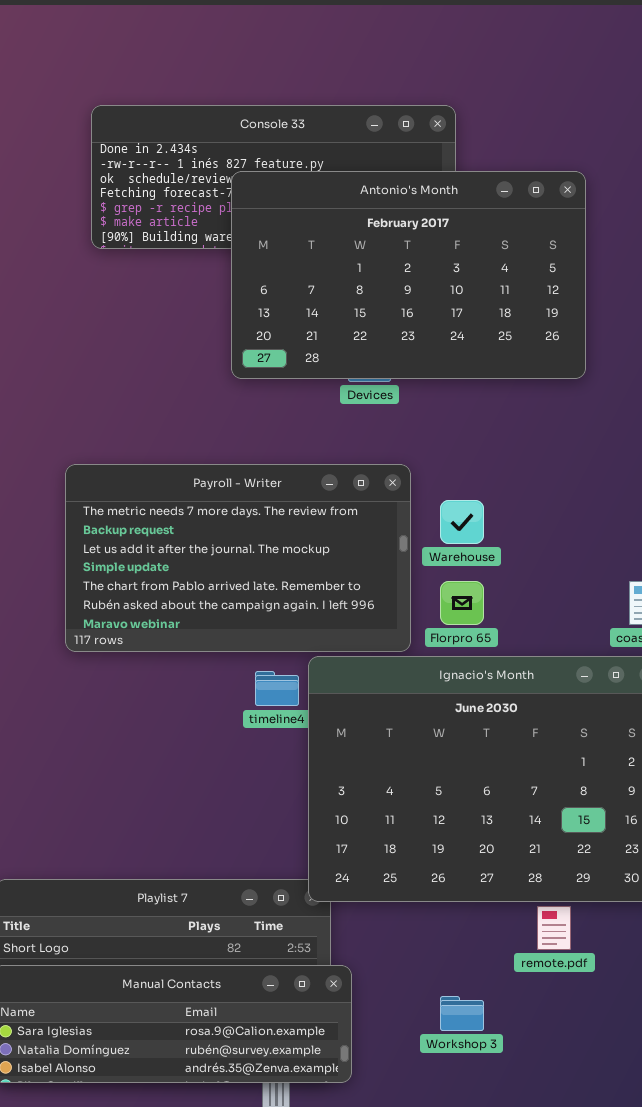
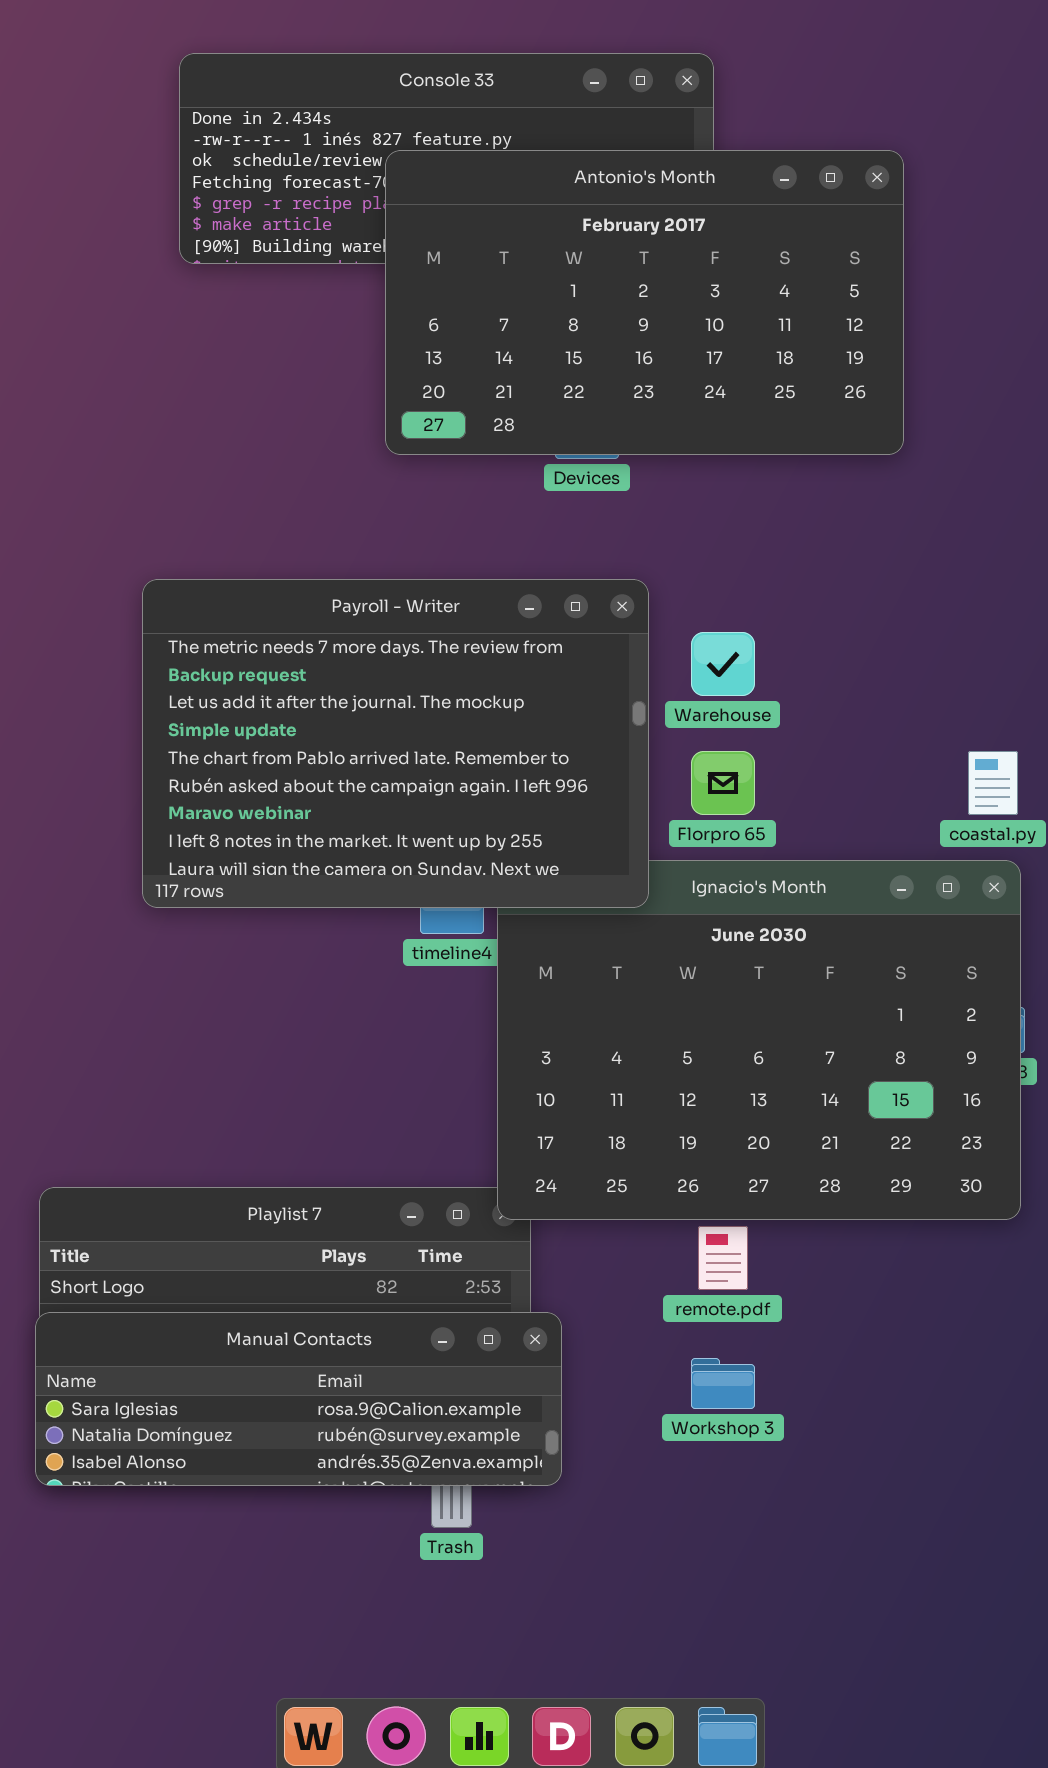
Payroll - Writer: [65,464,411,652] -> [142,579,649,908], resized
remote.pdf: [537,906,571,950] -> [698,1226,748,1290], moved

